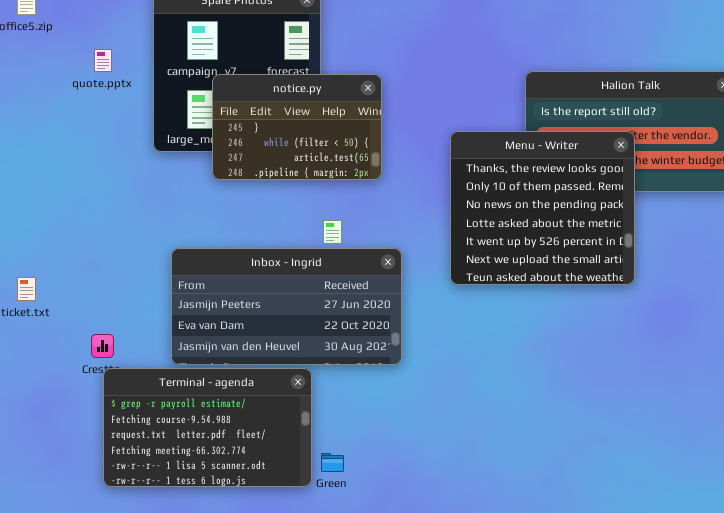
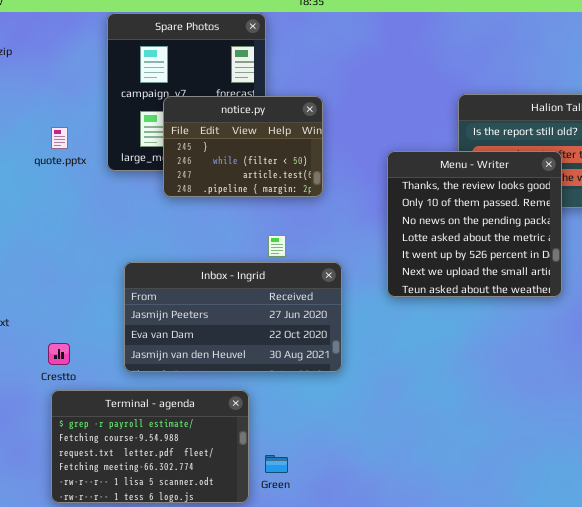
quote.pptx: [94,49,112,72] -> [51,127,68,149], moved
Terminal - agenda: [103,368,312,487] -> [51,390,249,503], moved

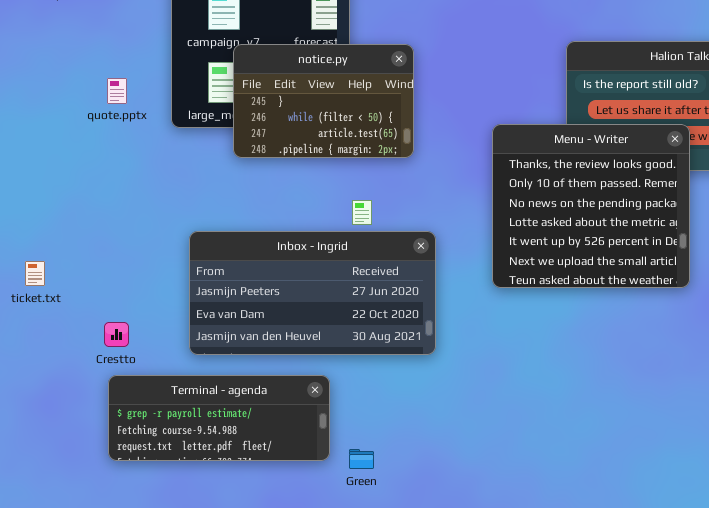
Menu - Writer: [387,151,562,297] -> [492,124,690,288], moved
Terminal - agenda: [51,390,249,503] -> [108,375,330,461], resized

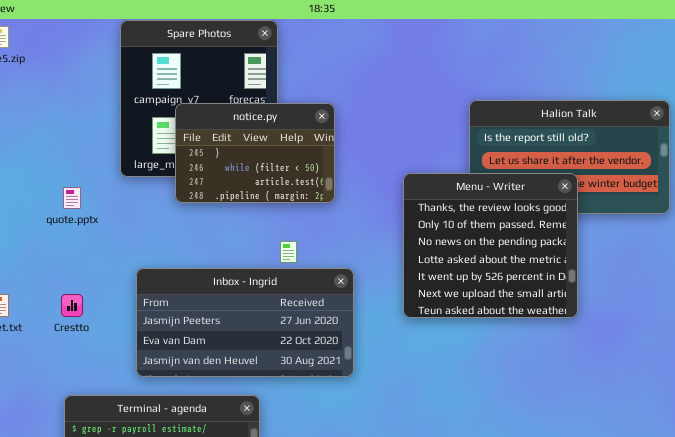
quote.pptx: [107,78,127,104] -> [63,187,81,209], moved
Crestto: [104,322,129,347] -> [61,294,83,317], moved

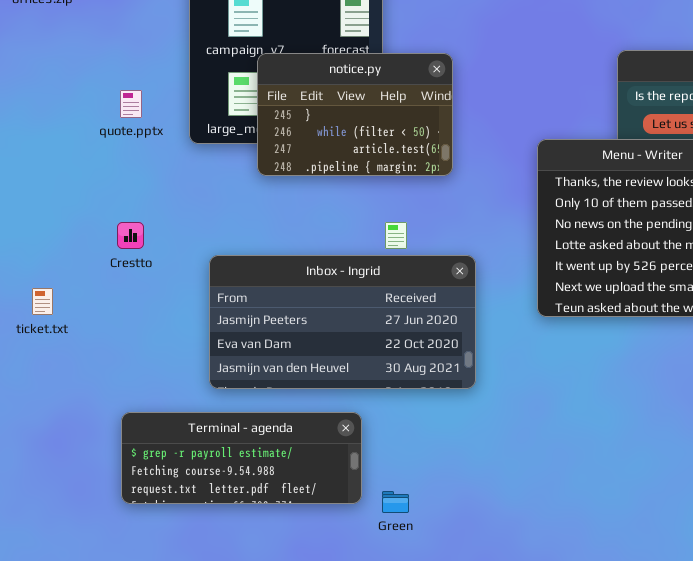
quote.pptx: [63,187,81,209] -> [120,90,142,118], moved
Crestto: [61,294,83,317] -> [117,222,144,249], moved

